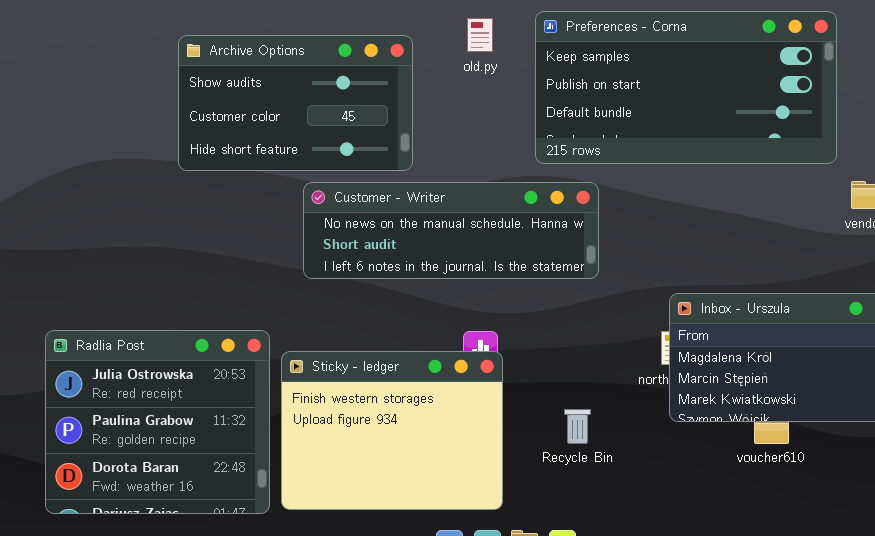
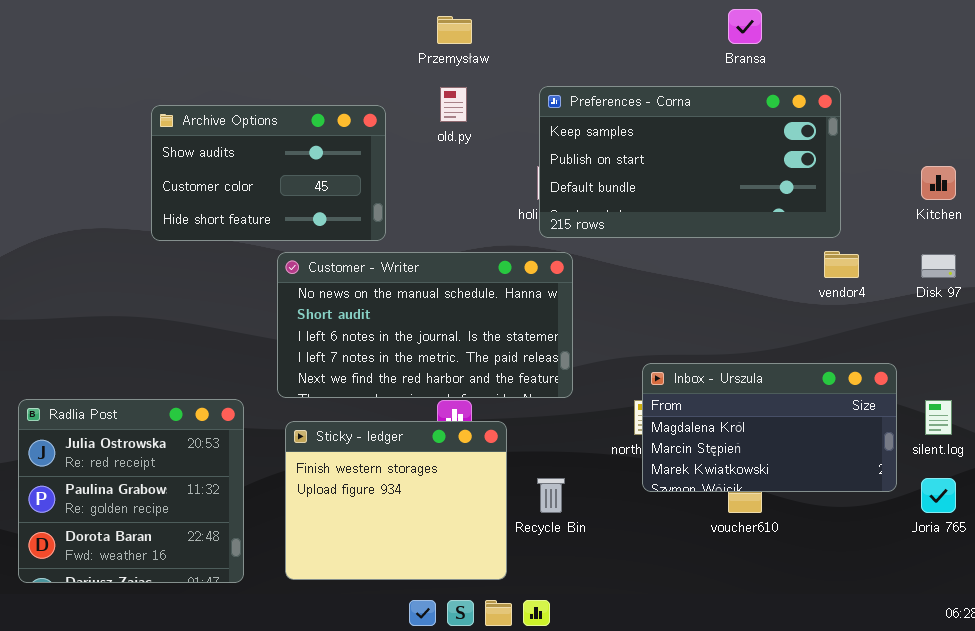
Preferences - Corna: [535,11,837,164] -> [539,86,841,238], moved
Customer - Writer: [303,182,599,279] -> [277,252,573,398], resized
Sticky - ledger: [281,351,503,510] -> [285,421,507,580], moved

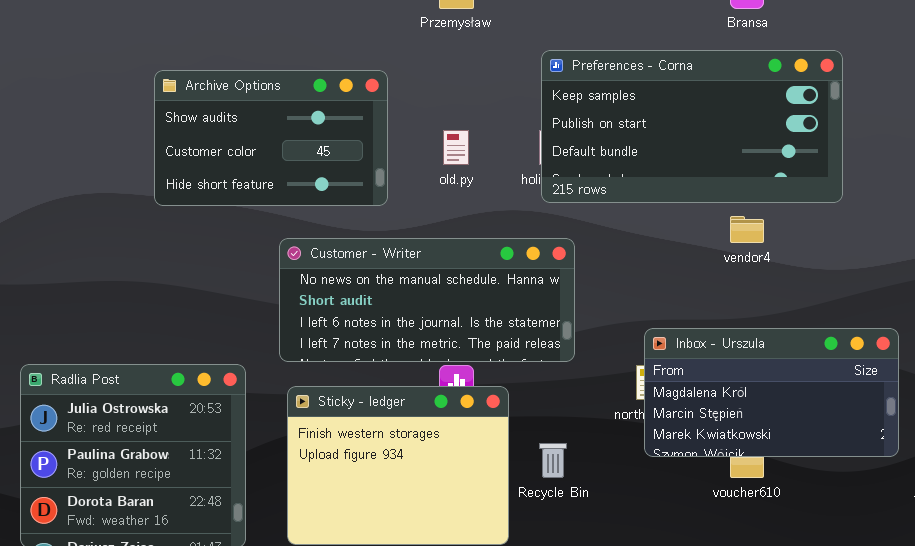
old.py: [440,87,467,122] -> [443,130,469,165], moved
vendor4: [824,251,859,278] -> [730,216,764,243], moved
Customer - Writer: [277,252,573,398] -> [279,238,575,362], resized

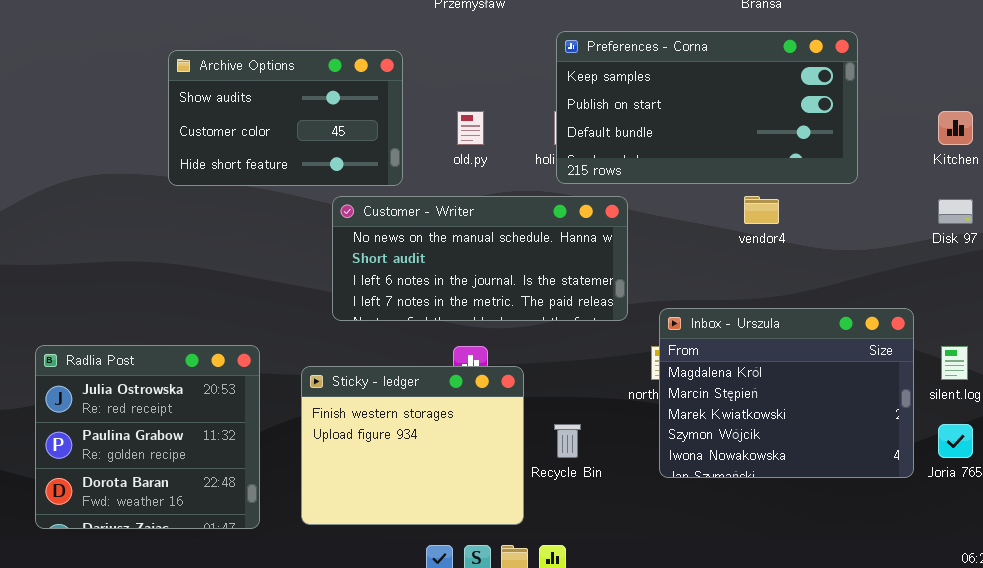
Customer - Writer: [279,238,575,362] -> [332,196,628,321], moved
Inbox - Urszula: [644,328,899,457] -> [659,308,914,478], resized

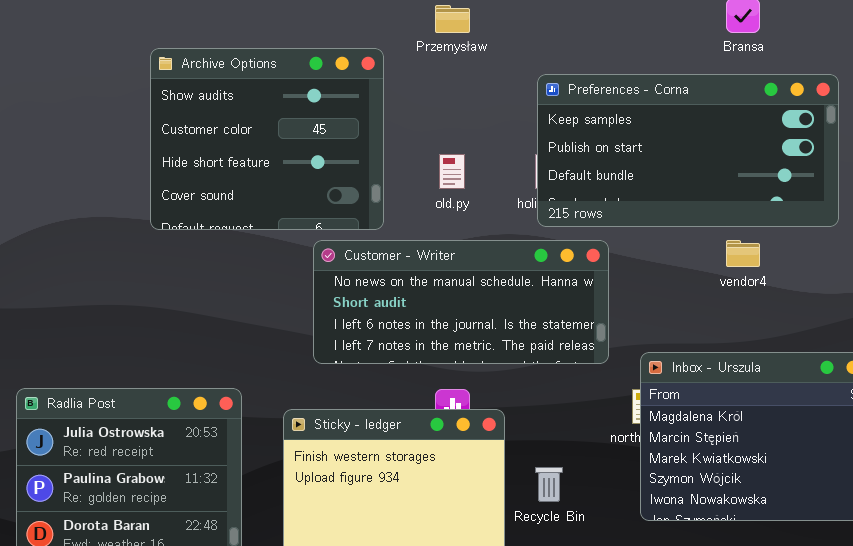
Archive Options: [168,50,403,186] -> [150,48,384,230], resized

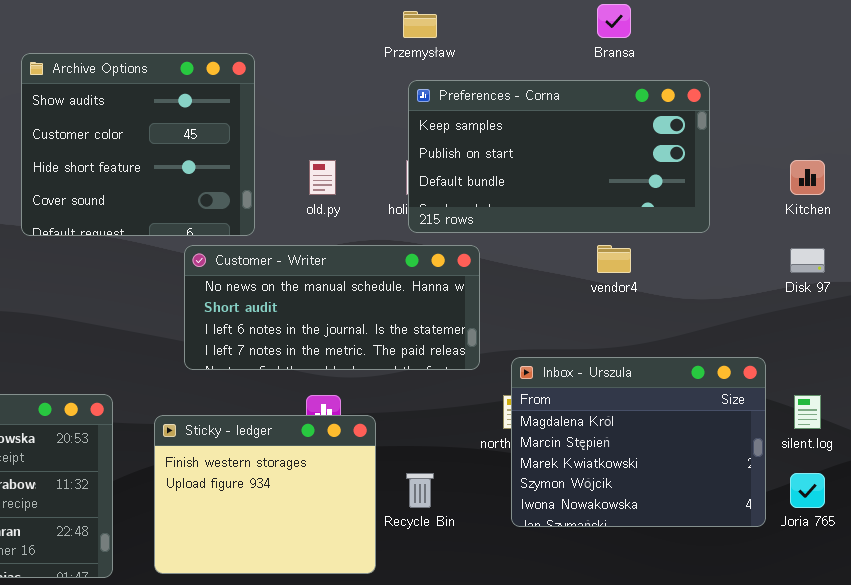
Przemysław: [435,5,470,33] -> [403,11,437,38], moved

